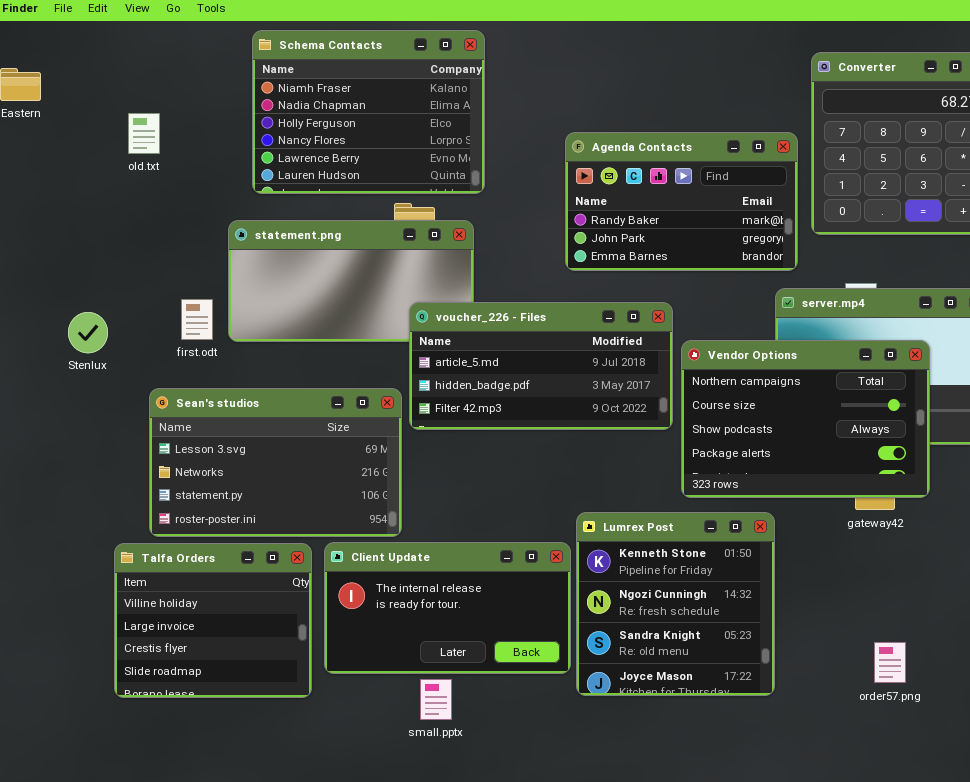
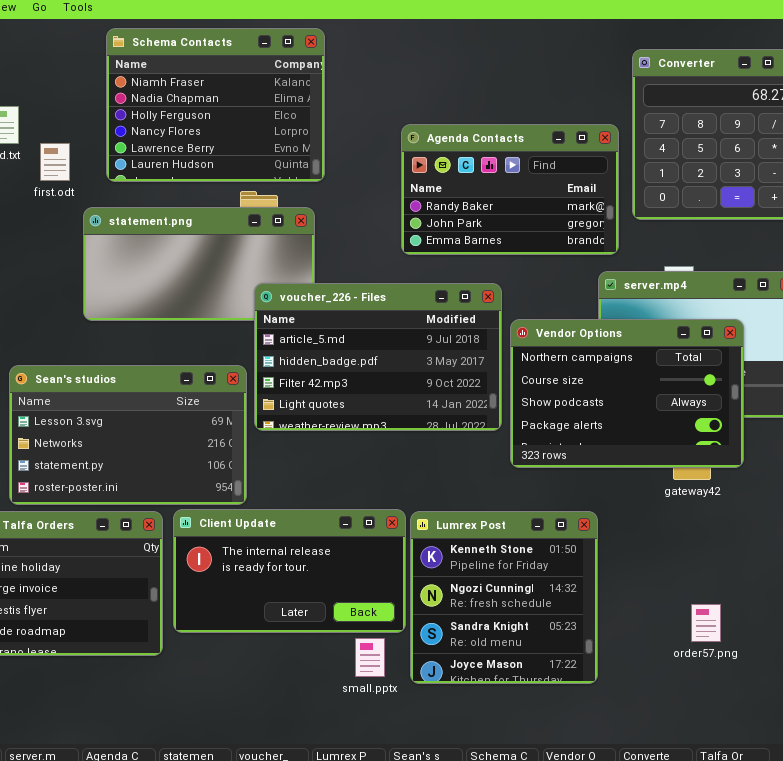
first.odt: [181,299,213,340] -> [40,143,70,181], moved
voucher_226 - Files: [409,302,673,430] -> [254,283,502,431], resized
Lumrex Post: [576,512,775,696] -> [410,511,598,684], moved
small.pptx: [420,679,452,720] -> [355,638,385,677], moved

